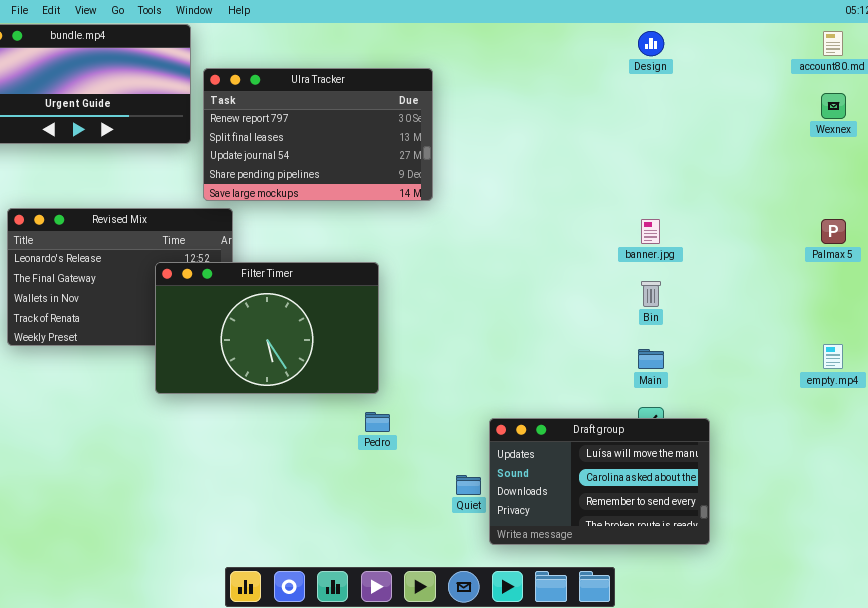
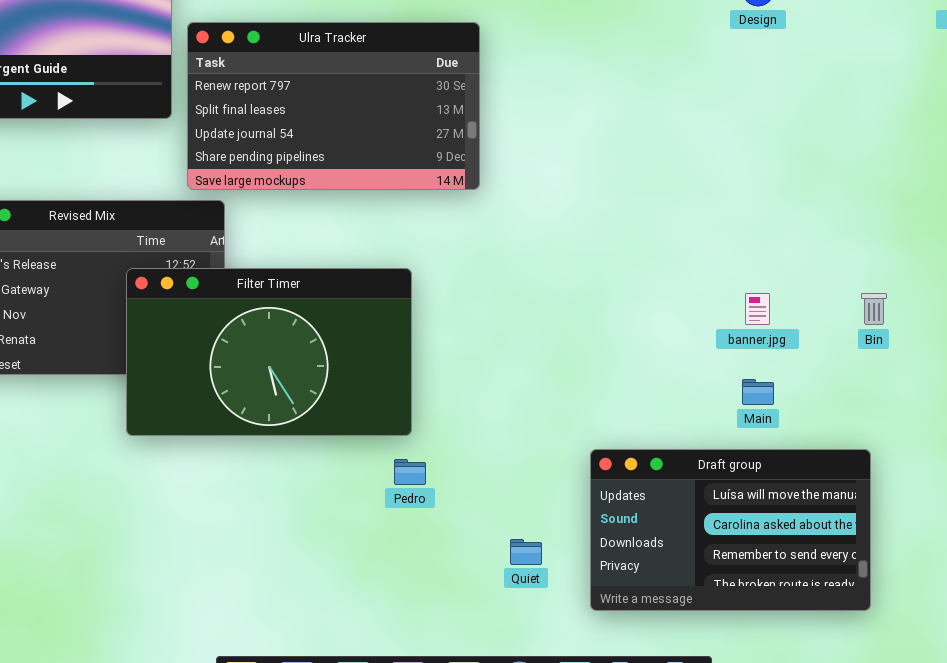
banner.jpg: [641,219,660,244] -> [745,293,770,325], moved
Bin: [641,281,661,307] -> [861,293,887,325], moved
Draft group: [489,418,710,545] -> [590,449,871,611], moved

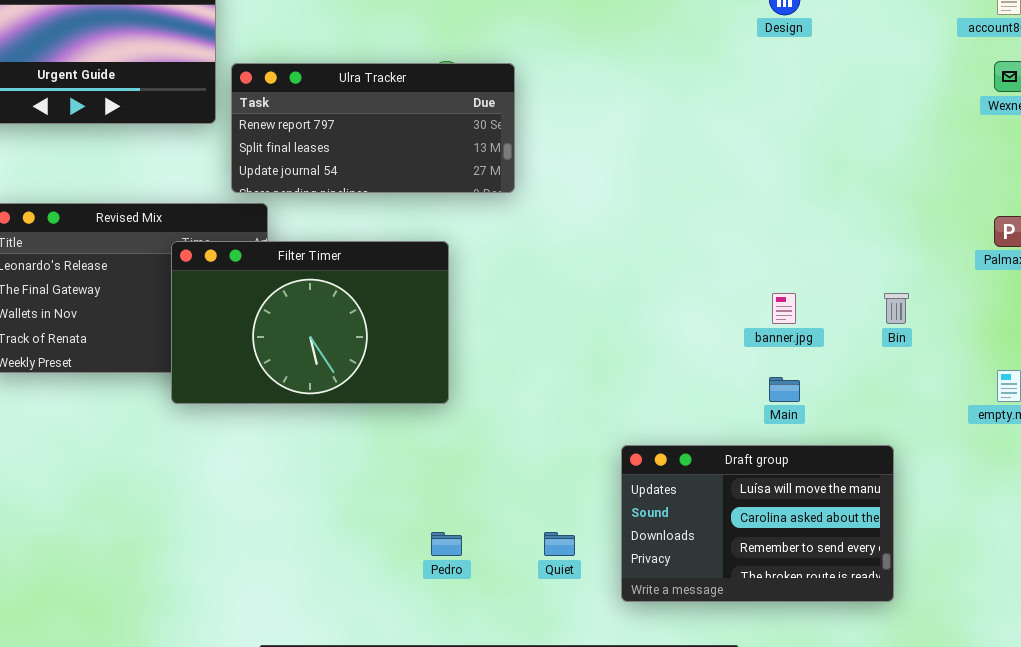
Ulra Tracker: [187,22,480,190] -> [231,63,515,193], resized
Filter Timer: [126,268,412,436] -> [171,241,449,404], moved
Pedro: [394,459,426,485] -> [431,532,462,556], moved

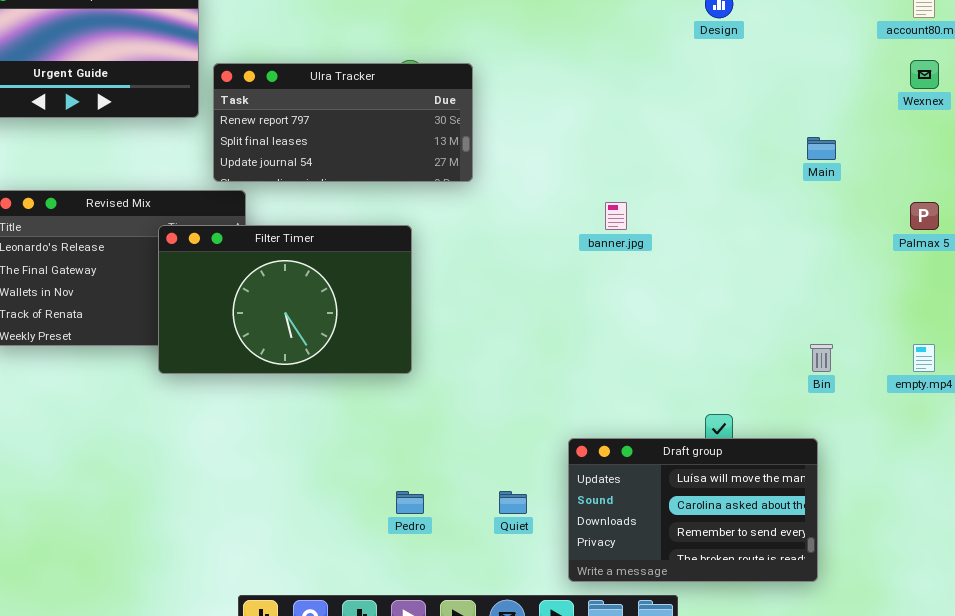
banner.jpg: [772,293,796,324] -> [605,202,627,230], moved
Bin: [884,293,909,324] -> [810,344,833,372], moved
Main: [769,377,800,402] -> [807,137,836,160], moved
Draft group: [621,445,894,602] -> [568,438,818,582], moved

